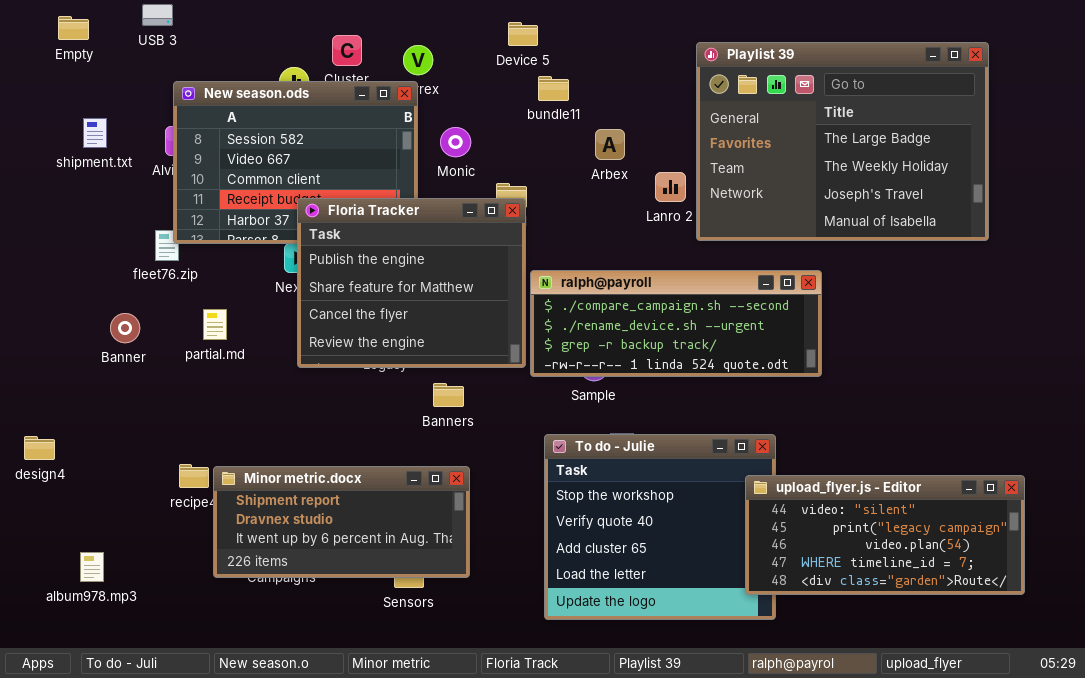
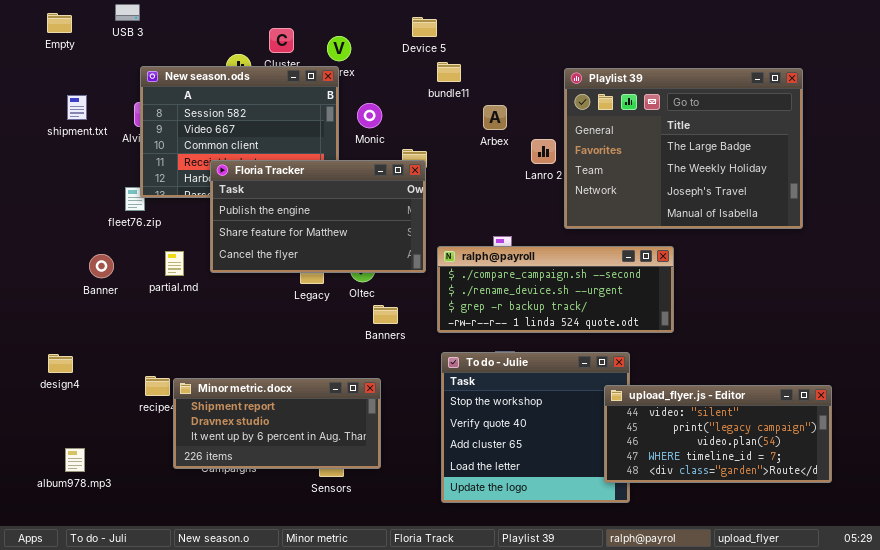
Playlist 39: [696,42,989,241] -> [564,68,803,229], moved
Floria Tracker: [297,198,526,368] -> [210,160,426,273], resized
ralph@payroll: [530,270,822,377] -> [437,246,674,333], moved
Banners: [433,383,464,407] -> [373,305,398,324], moved
design4: [24,436,55,460] -> [48,354,73,373], moved

